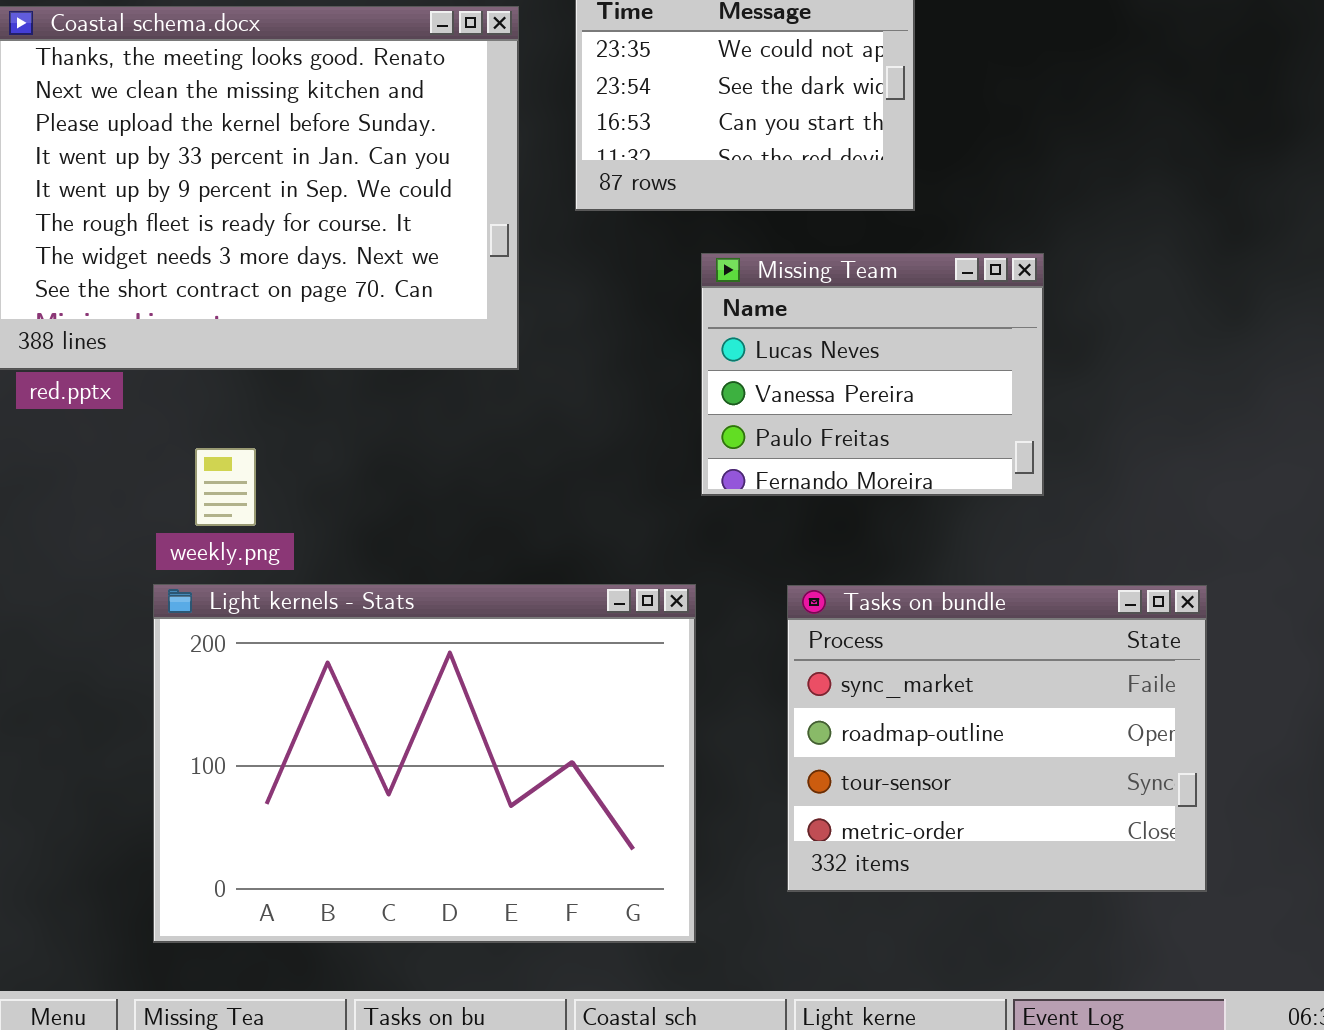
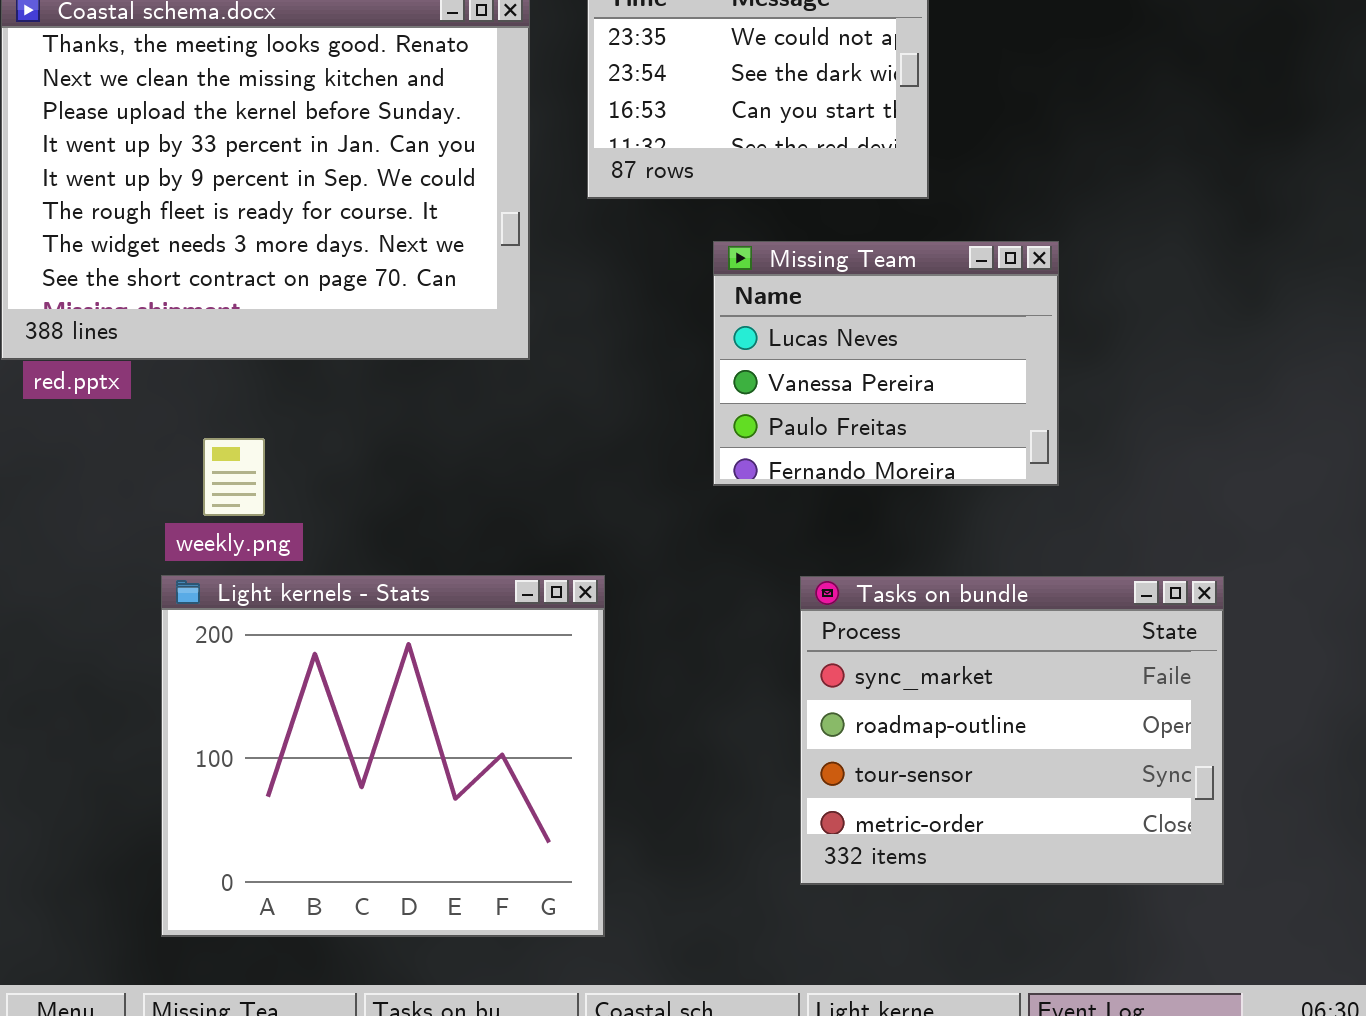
Light kernels - Stats: [153,584,696,943] -> [161,575,605,937], resized

